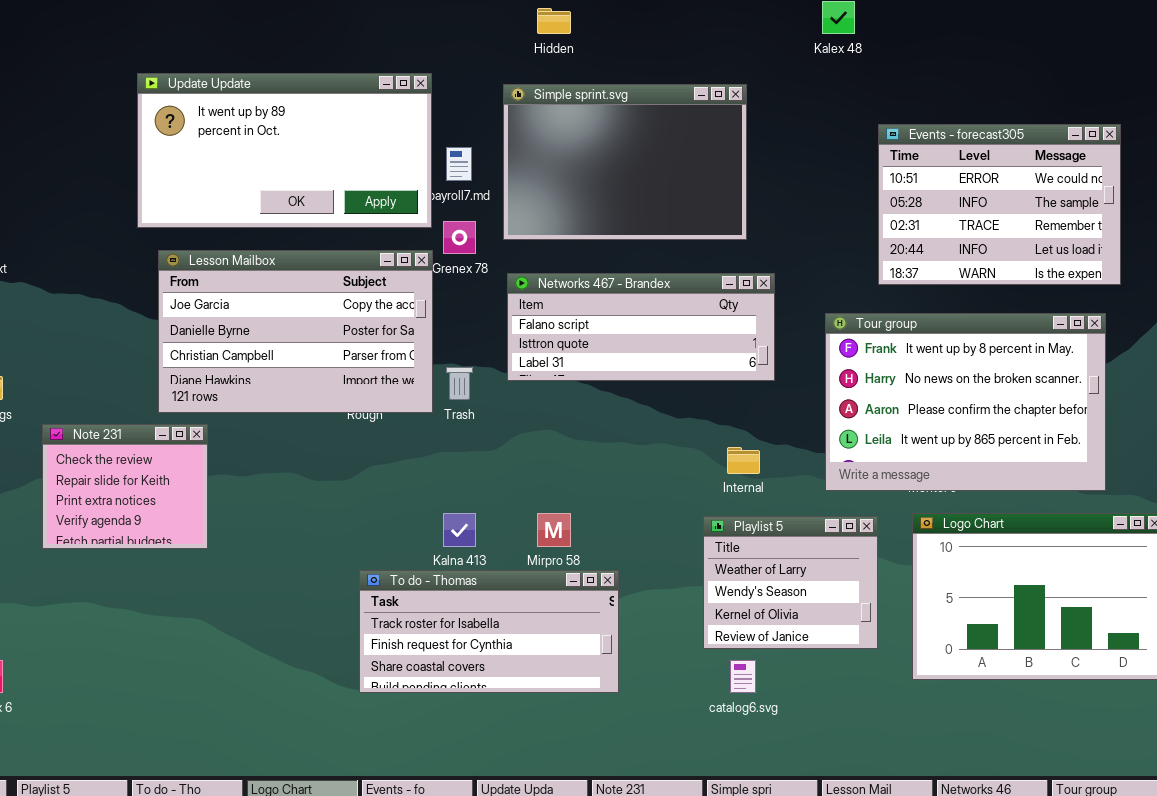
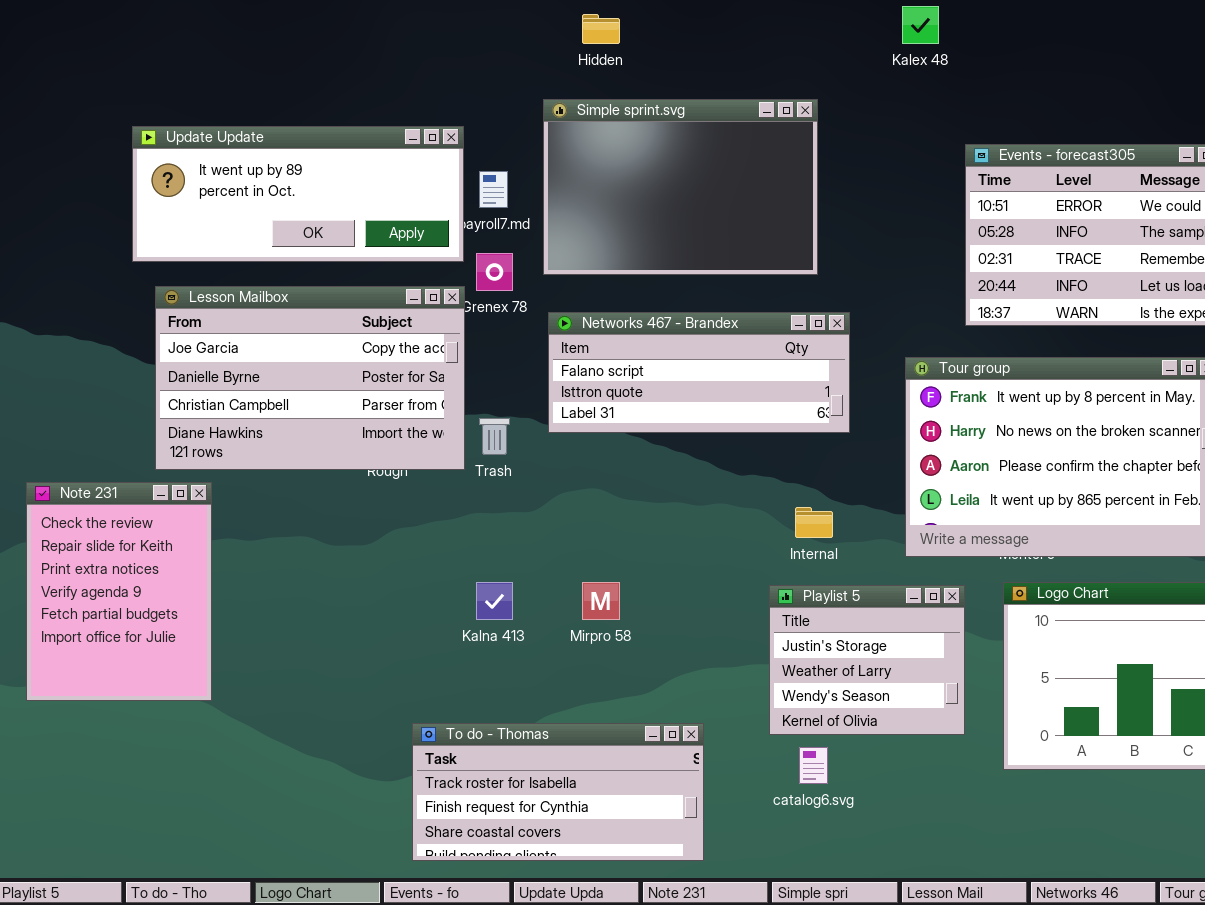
Update Update: [137,73,432,228] -> [132,126,464,262], resized
Note 231: [42,424,208,549] -> [26,482,212,701], resized
Playlist 5: [703,516,878,649] -> [769,585,965,735], scrolled up 1 row
To do - Thomas: [359,570,619,693] -> [412,723,704,861], moved

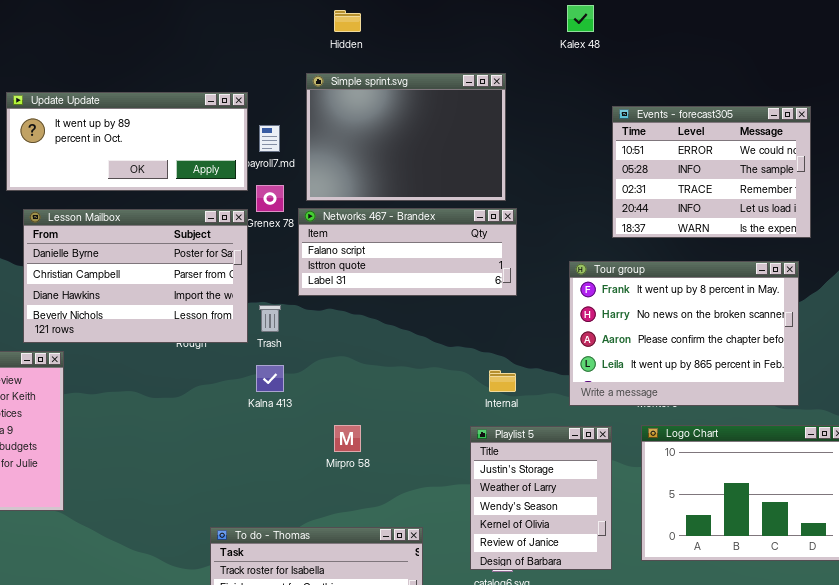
Lesson Mailbox: [155,286,465,470] -> [23,209,248,343], scrolled down 1 row
Networks 467 - Brandex: [548,312,850,433] -> [298,208,517,296], moved
Kalna 413: [476,582,513,620] -> [256,365,284,392], moved
Playlist 5: [769,585,965,735] -> [470,426,612,570], resized

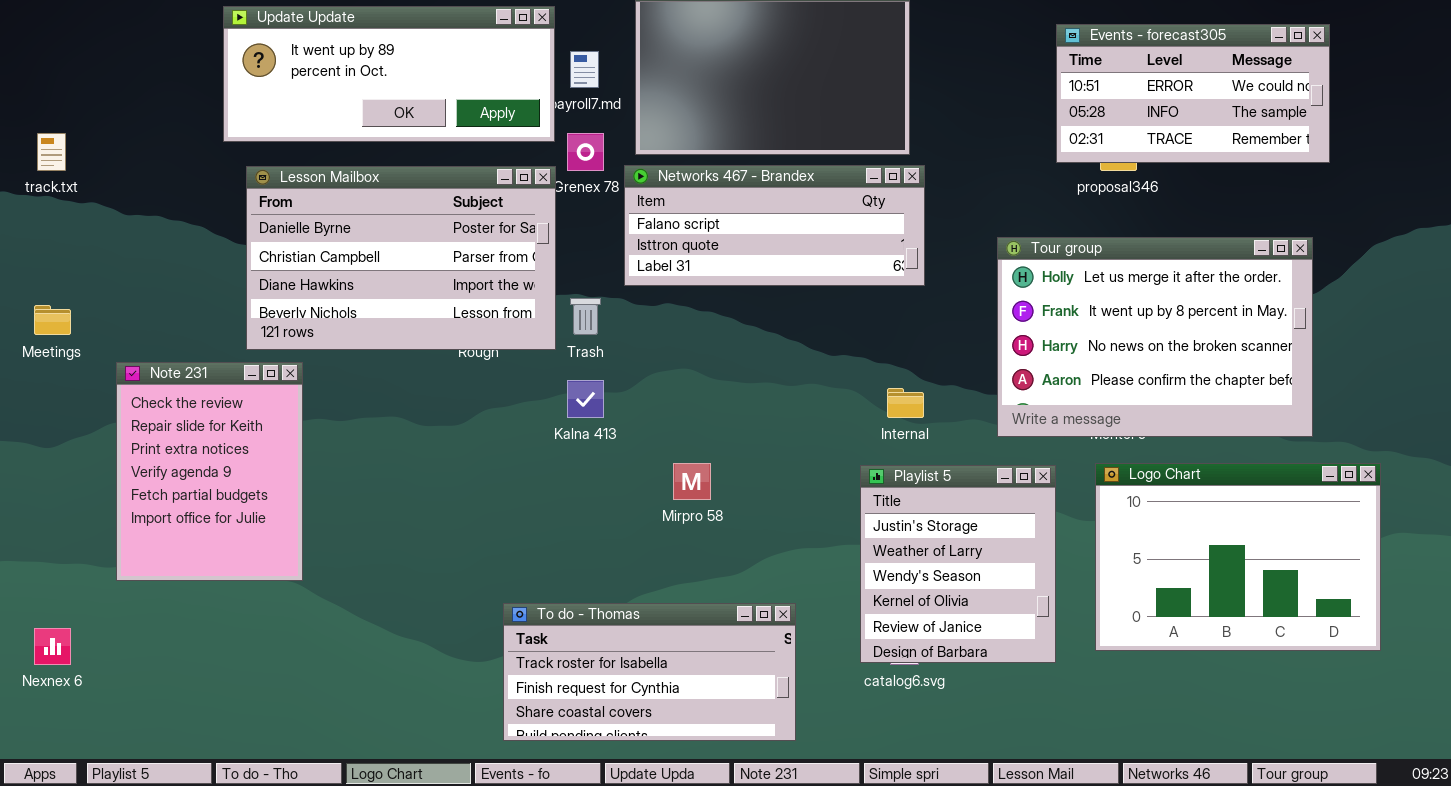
Events - forecast305: [612,106,811,238] -> [1056,24,1330,163], resized
Tour group: [569,261,799,406] -> [997,237,1313,437], scrolled up 1 row

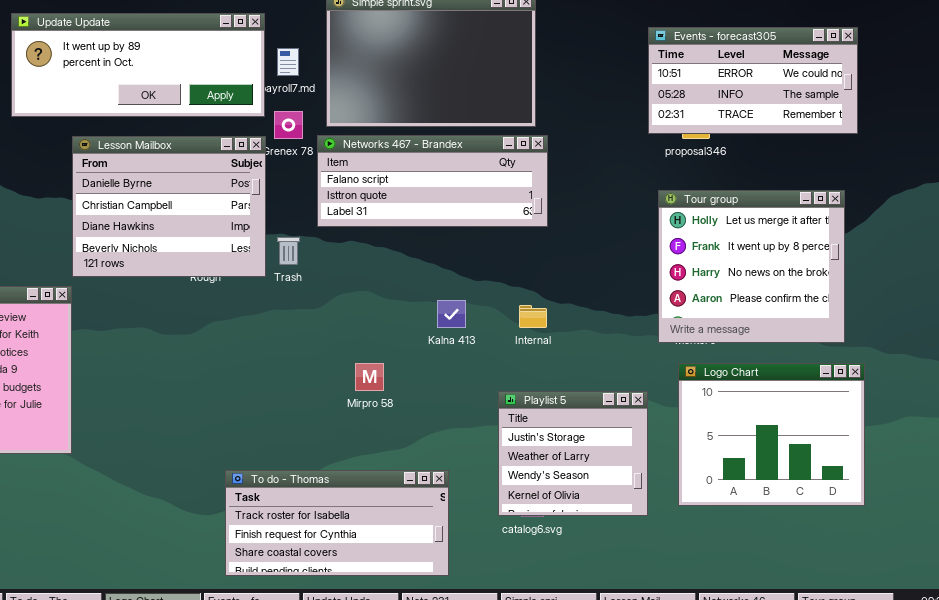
Lesson Mailbox: [246,166,556,350] -> [72,136,266,277], resized
Tour group: [997,237,1313,437] -> [658,190,845,343], resized
Kalna 413: [567,380,604,418] -> [437,300,466,328], moved
Logo Chart: [1095,463,1381,651] -> [678,363,865,506], resized
Playlist 5: [860,465,1056,663] -> [498,391,648,516], resized

